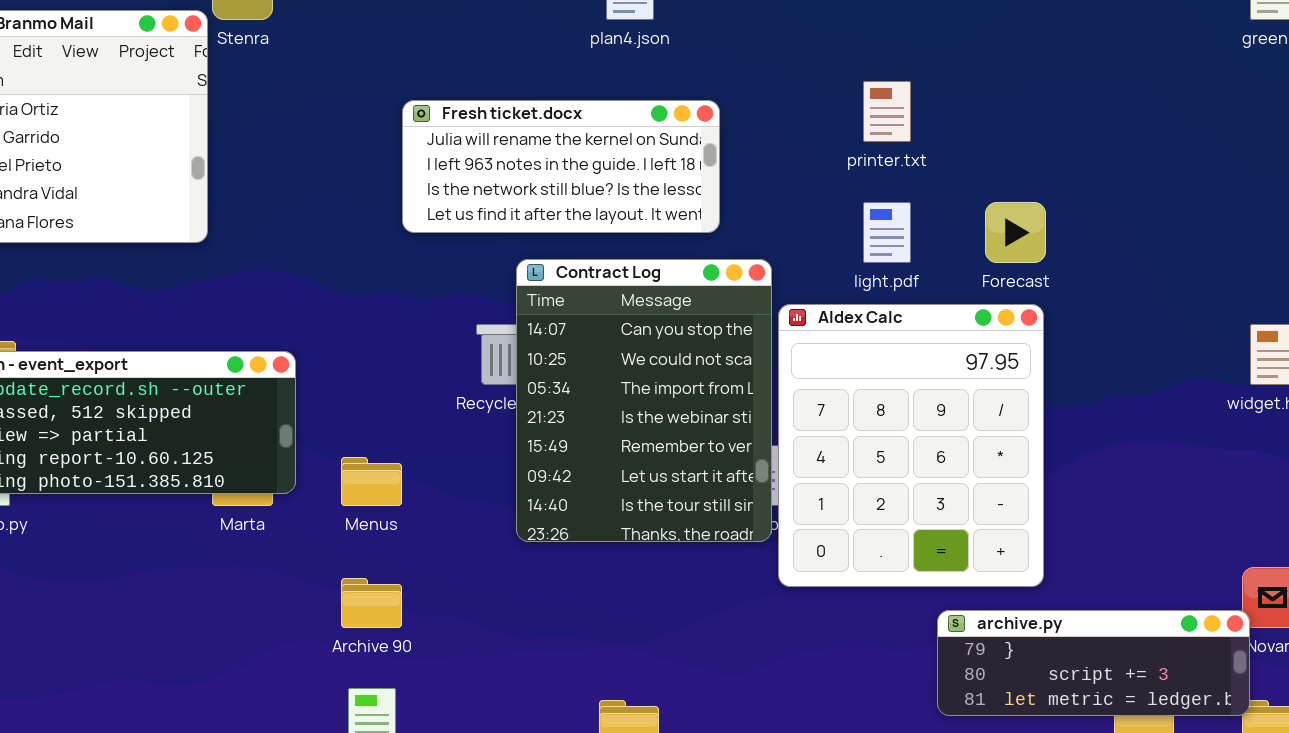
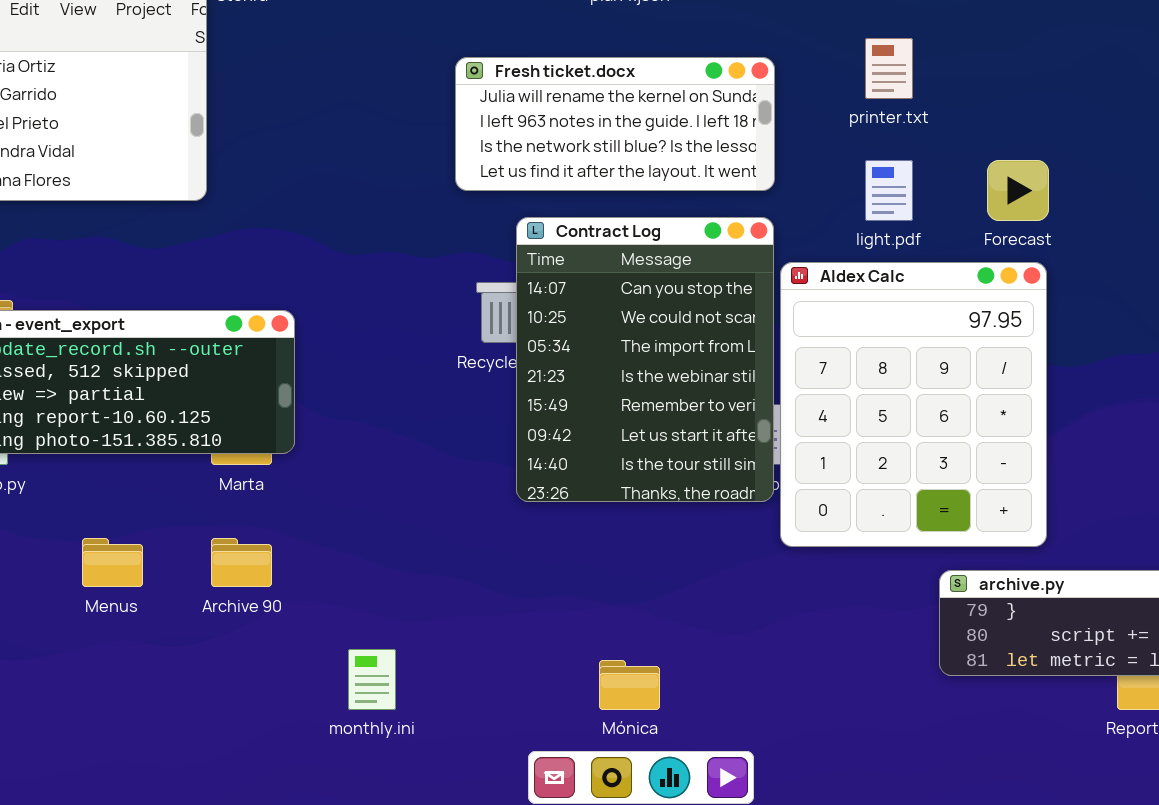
Fresh ticket.docx: [402,100,720,233] -> [455,57,775,191], moved
Menus: [341,457,402,506] -> [82,538,143,587], moved
Archive 90: [341,578,402,628] -> [211,538,272,587], moved

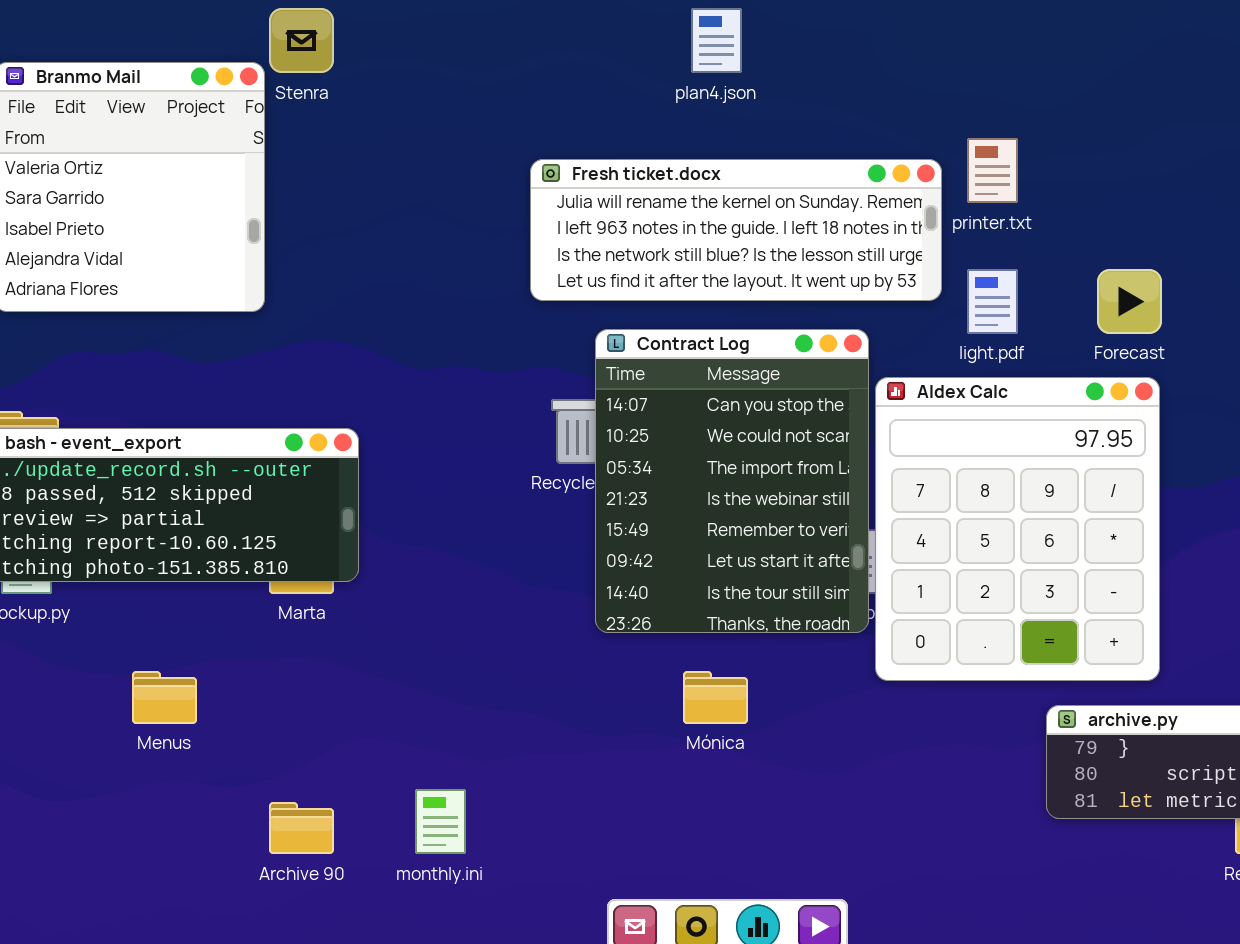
Fresh ticket.docx: [455,57,775,191] -> [530,159,942,301], resized
Archive 90: [211,538,272,587] -> [269,802,334,854], moved
Mónica: [599,660,660,710] -> [683,671,748,724], moved

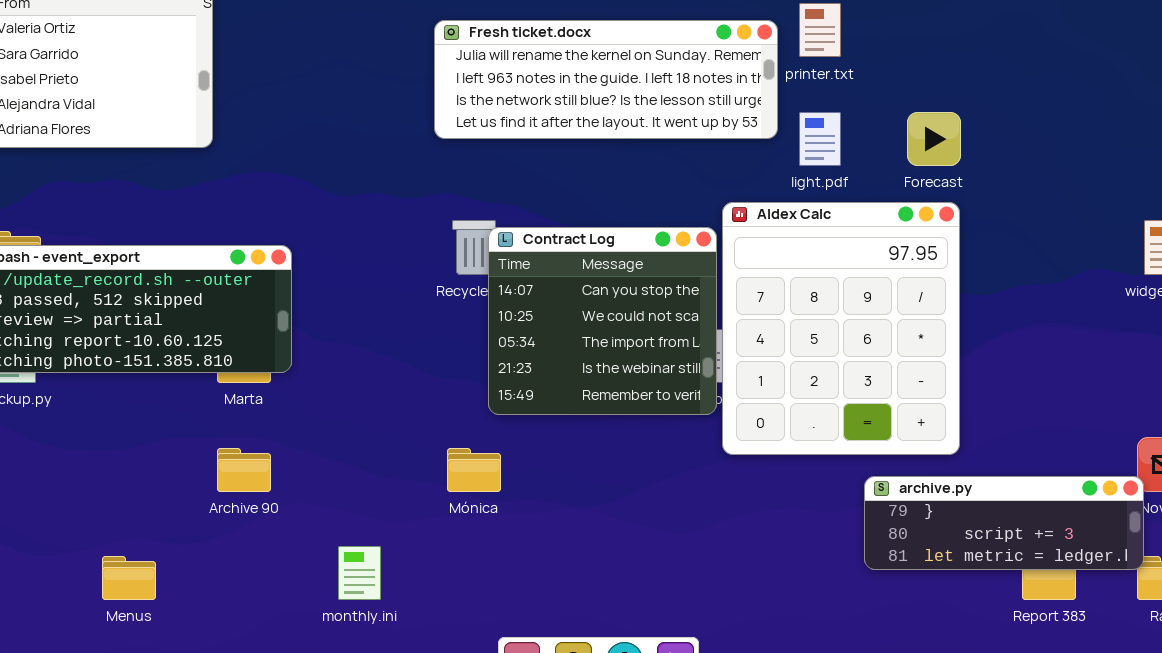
Contract Log: [595,329,869,633] -> [488,227,717,415], resized
Menus: [132,671,197,724] -> [102,556,156,600], moved
Mónica: [683,671,748,724] -> [447,448,501,492], moved
Archive 90: [269,802,334,854] -> [217,448,271,492], moved

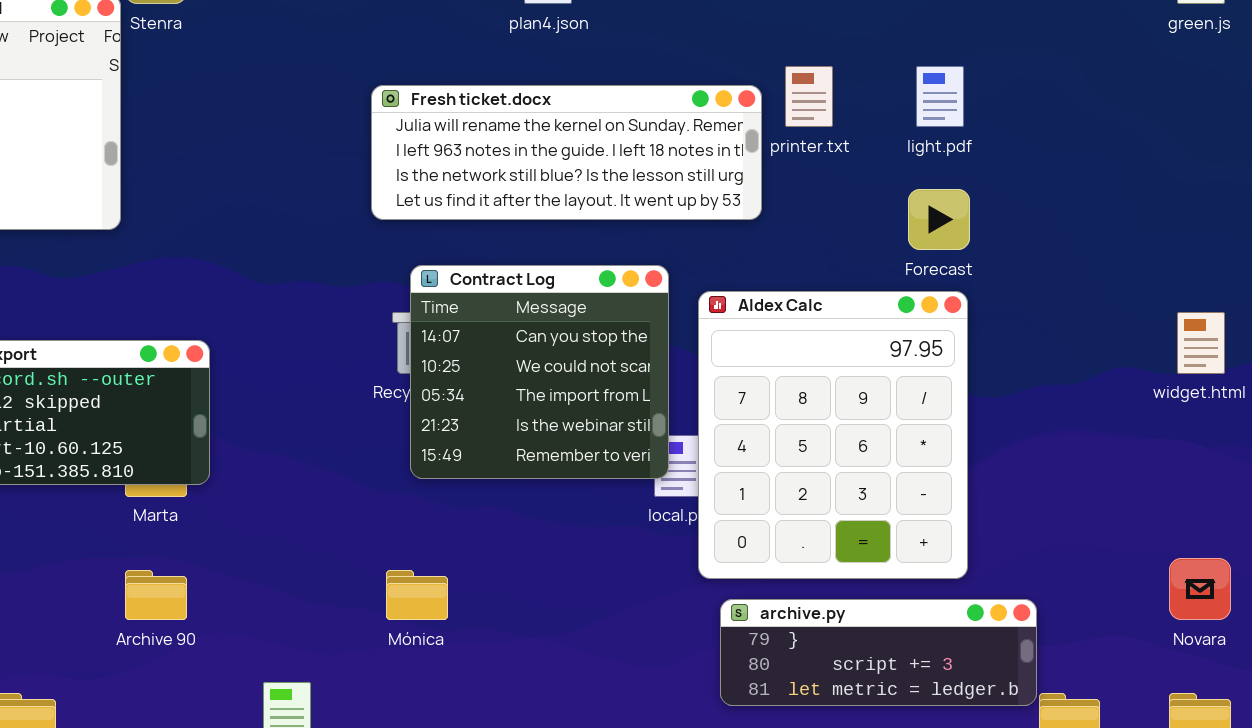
light.pdf: [799,112,841,166] -> [916,66,964,127], moved
Contract Log: [488,227,717,415] -> [410,265,669,479], moved
archive.py: [864,476,1144,570] -> [720,599,1037,706], moved

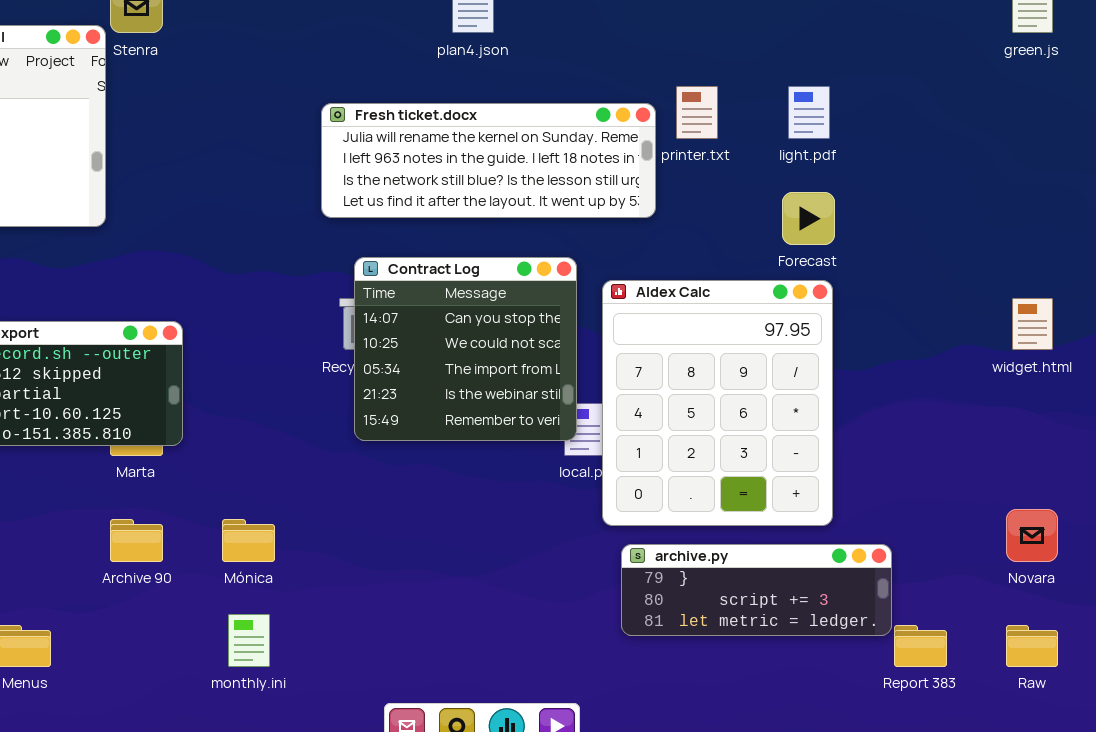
Mónica: [386,570,448,620] -> [222,519,275,562], moved

